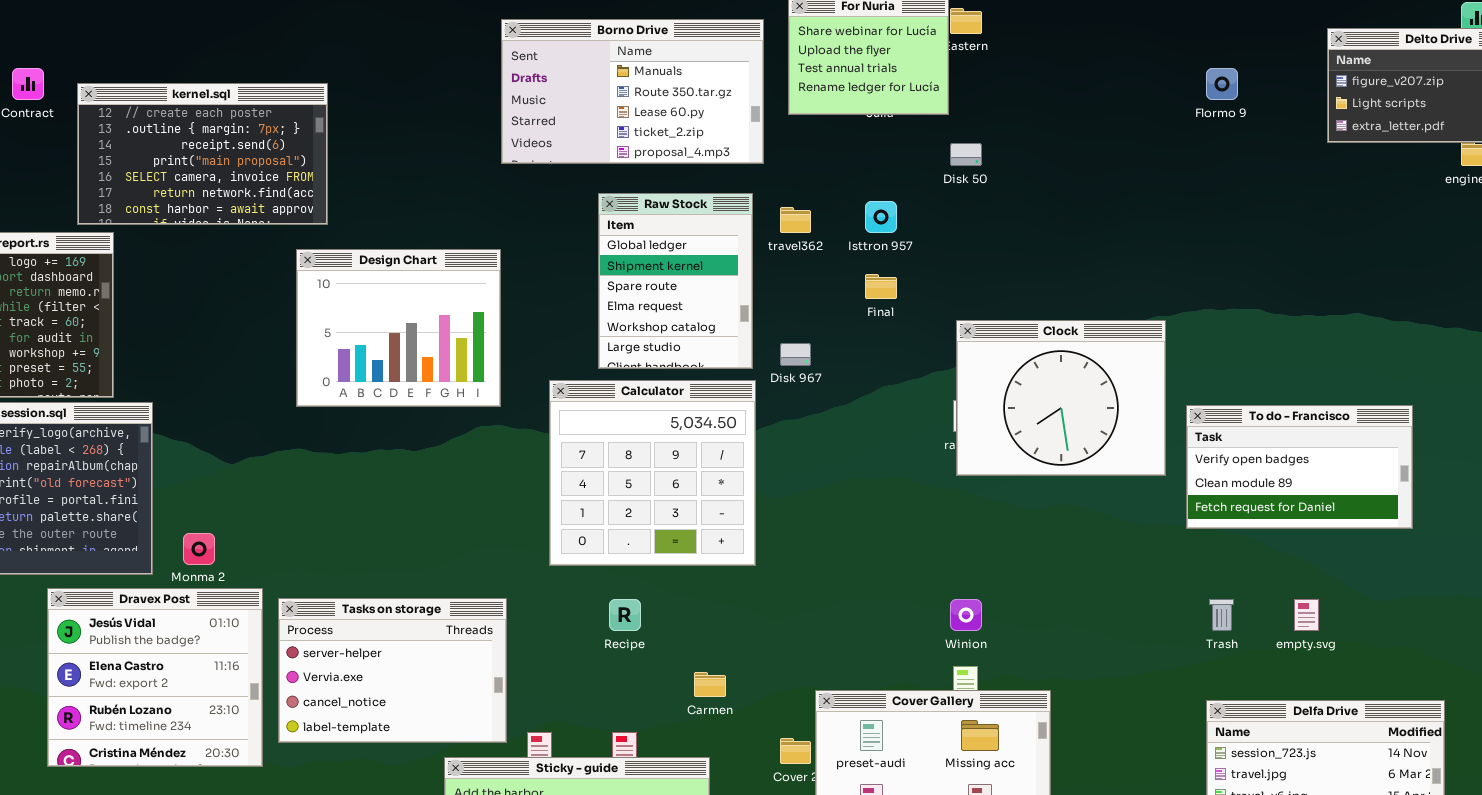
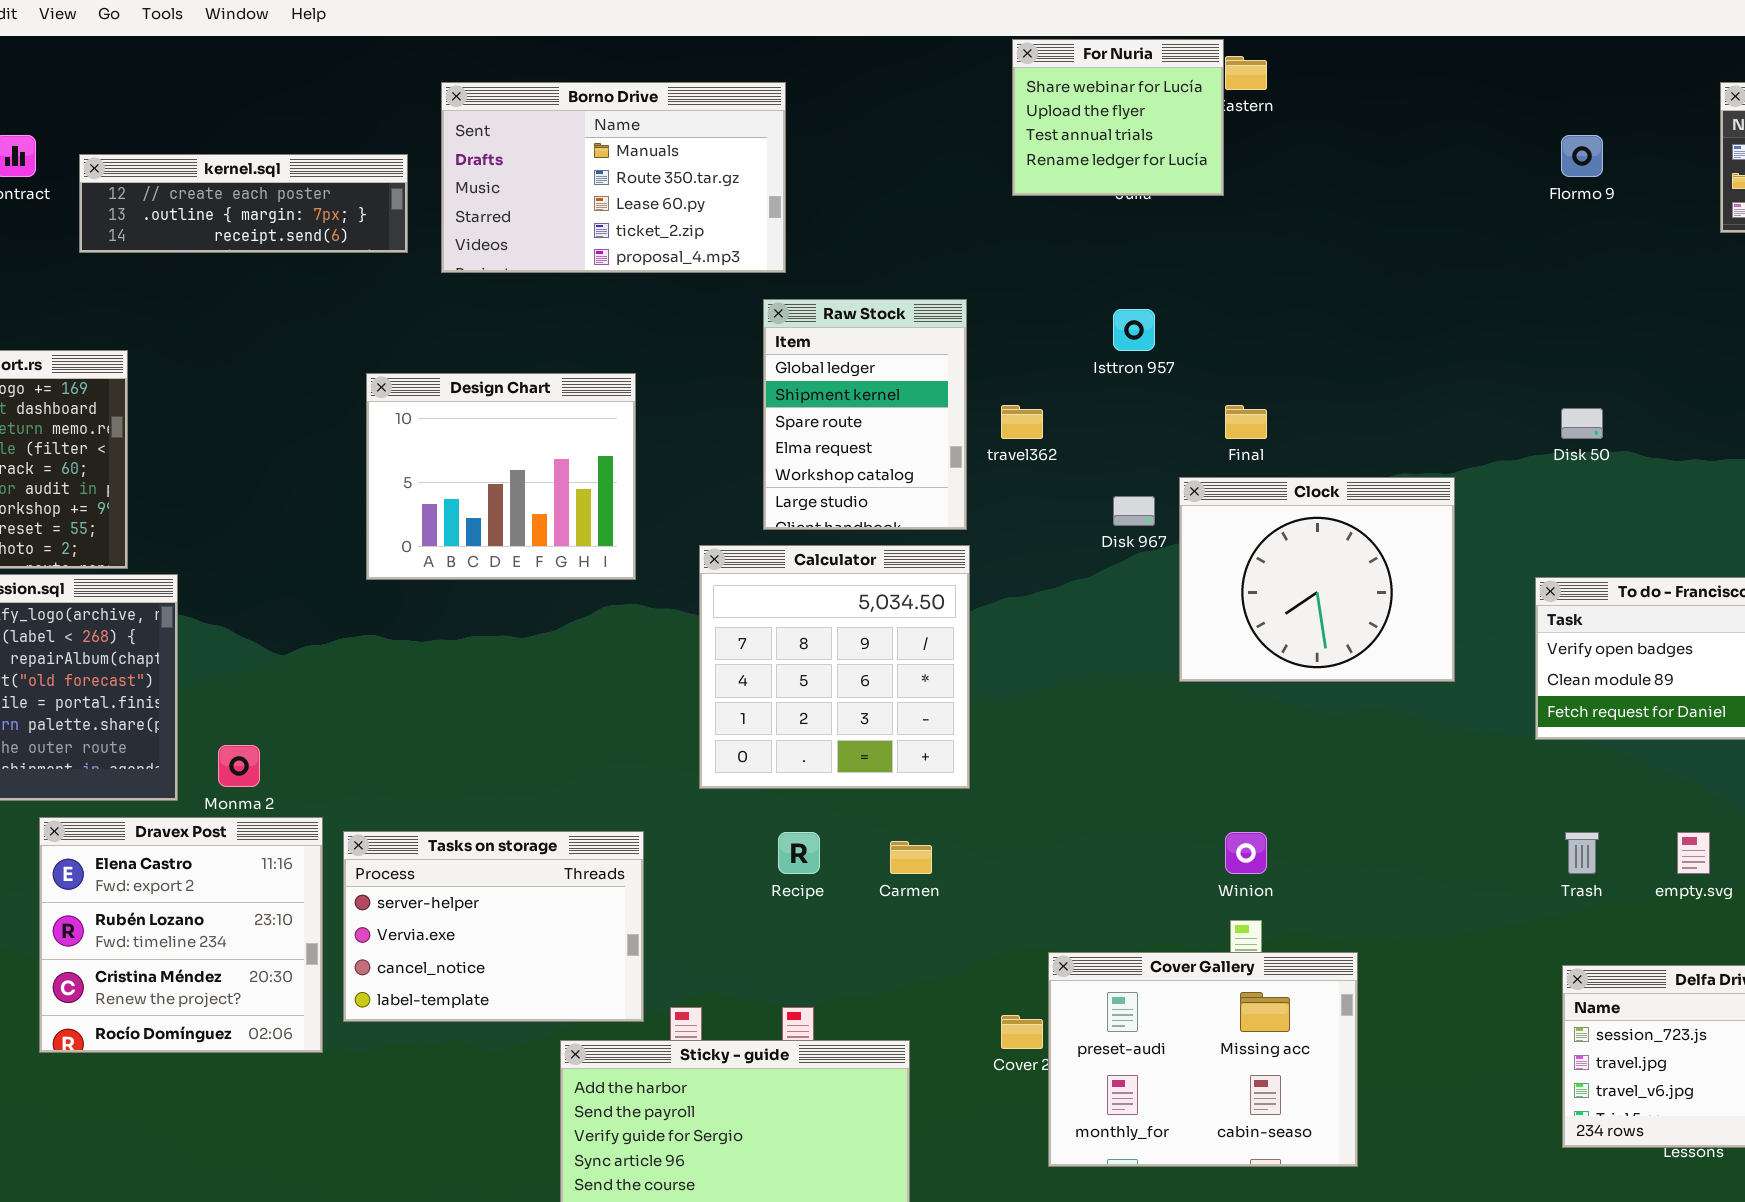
Borno Drive: [501,19,764,164] -> [441,82,786,273], moved
kernel.sql: [77,83,328,225] -> [79,154,408,253], resized
Disk 50: [950,143,982,166] -> [1561,408,1603,439], moved
travel362: [780,207,811,233] -> [1001,405,1043,439], moved
Final: [865,274,897,299] -> [1225,405,1267,439], moved
Clock: [956,320,1166,476] -> [1179,477,1455,682], moved
Disk 967: [780,343,811,366] -> [1113,496,1155,526], moved
Dravex Post: [47,588,263,767] -> [39,817,323,1053], scrolled down 1 row
Carmen: [694,672,726,697] -> [890,841,932,874], moved

